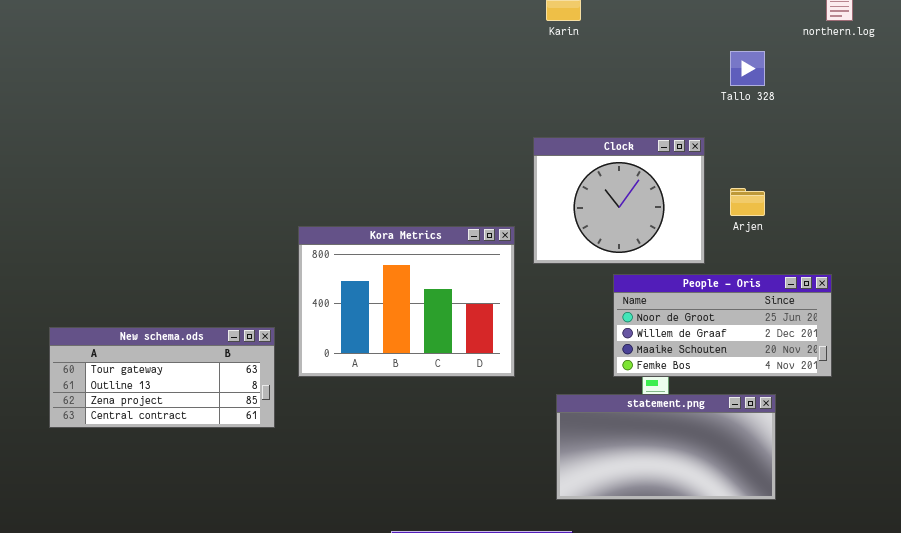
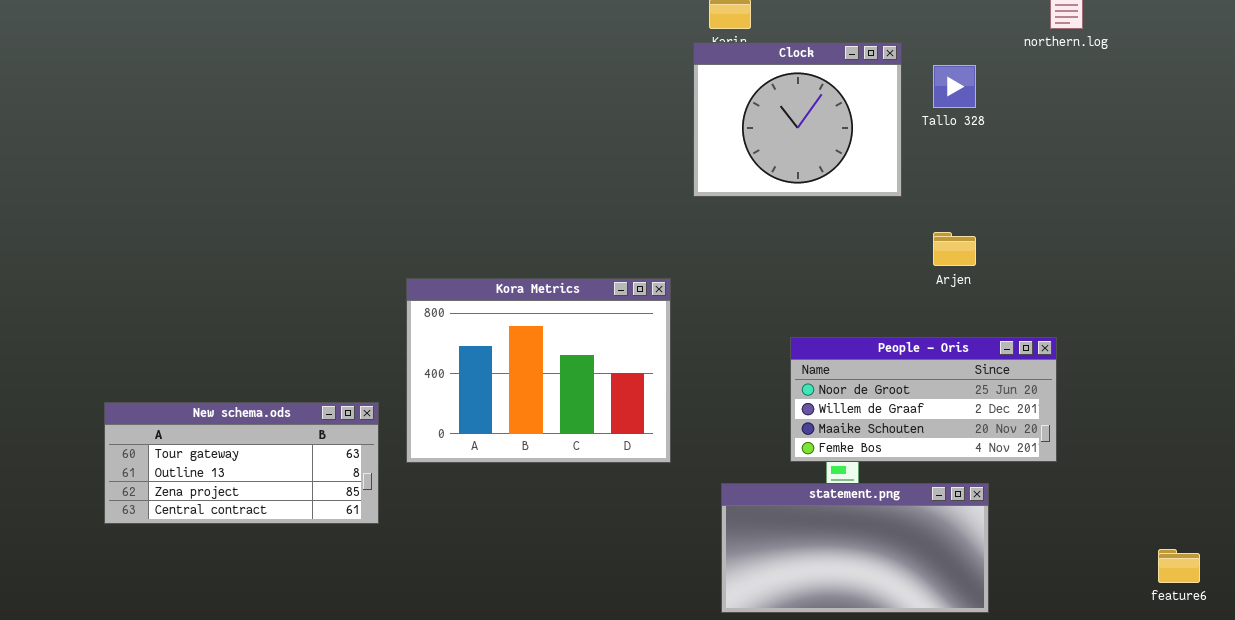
Clock: [533,137,705,264] -> [693,42,902,197], moved

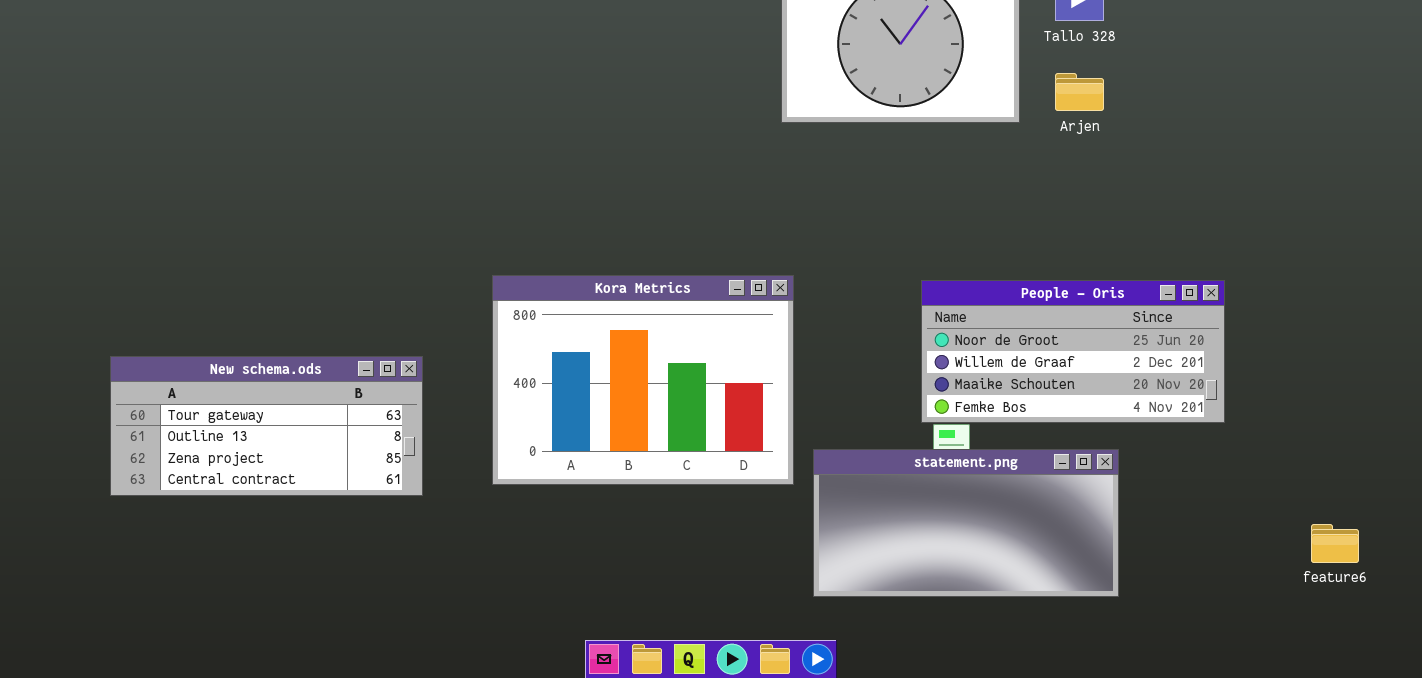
Arjen: [933,232,976,266] -> [1055,73,1104,111], moved
Kora Metrics: [406,278,671,463] -> [492,275,794,485], moved
People - Oris: [790,337,1057,462] -> [921,280,1225,423], moved

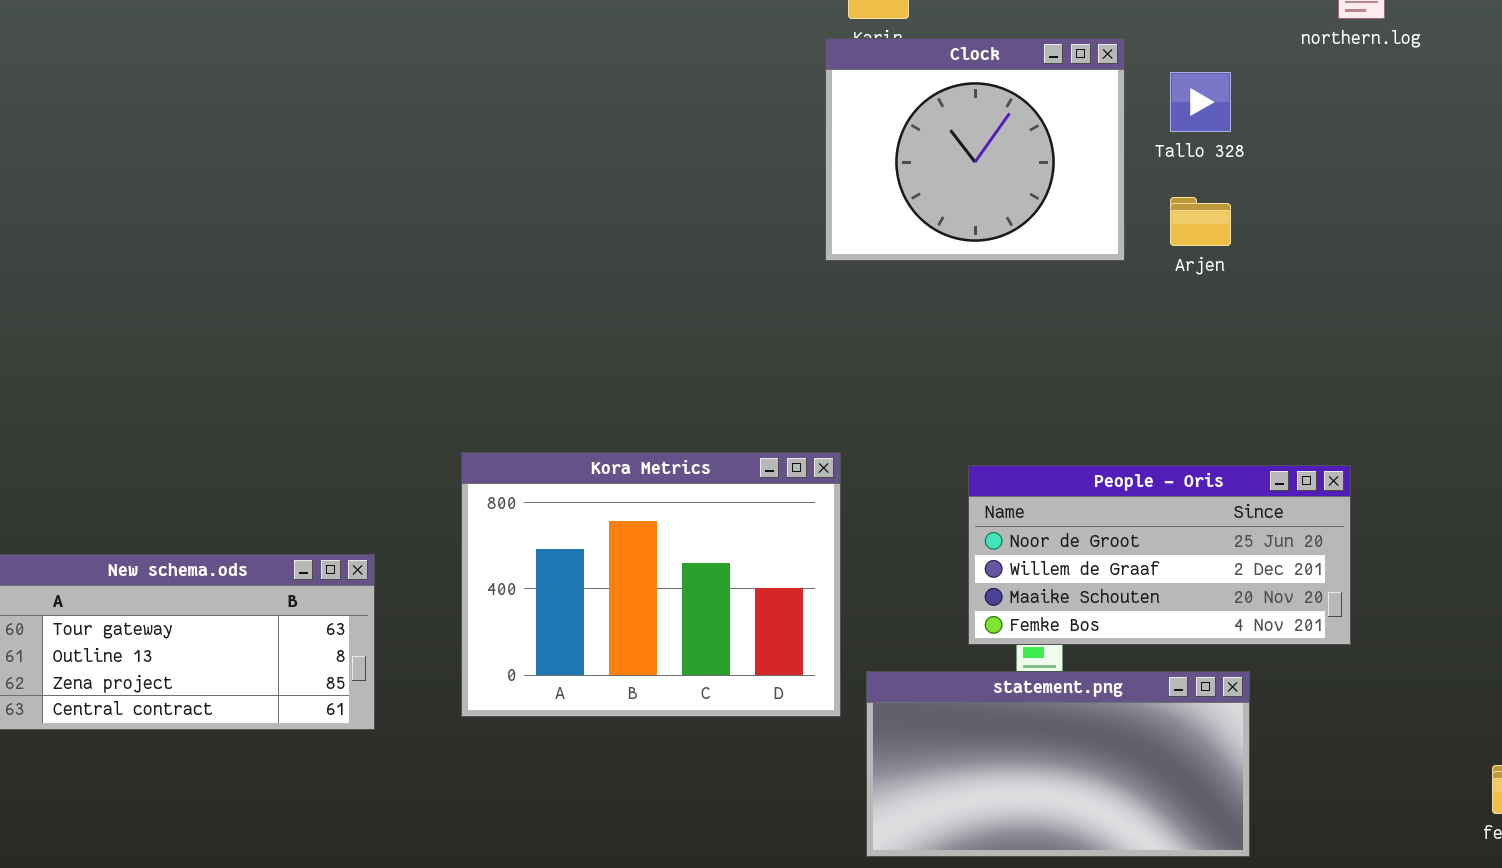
People - Oris: [921,280,1225,423] -> [968,465,1351,645], moved

